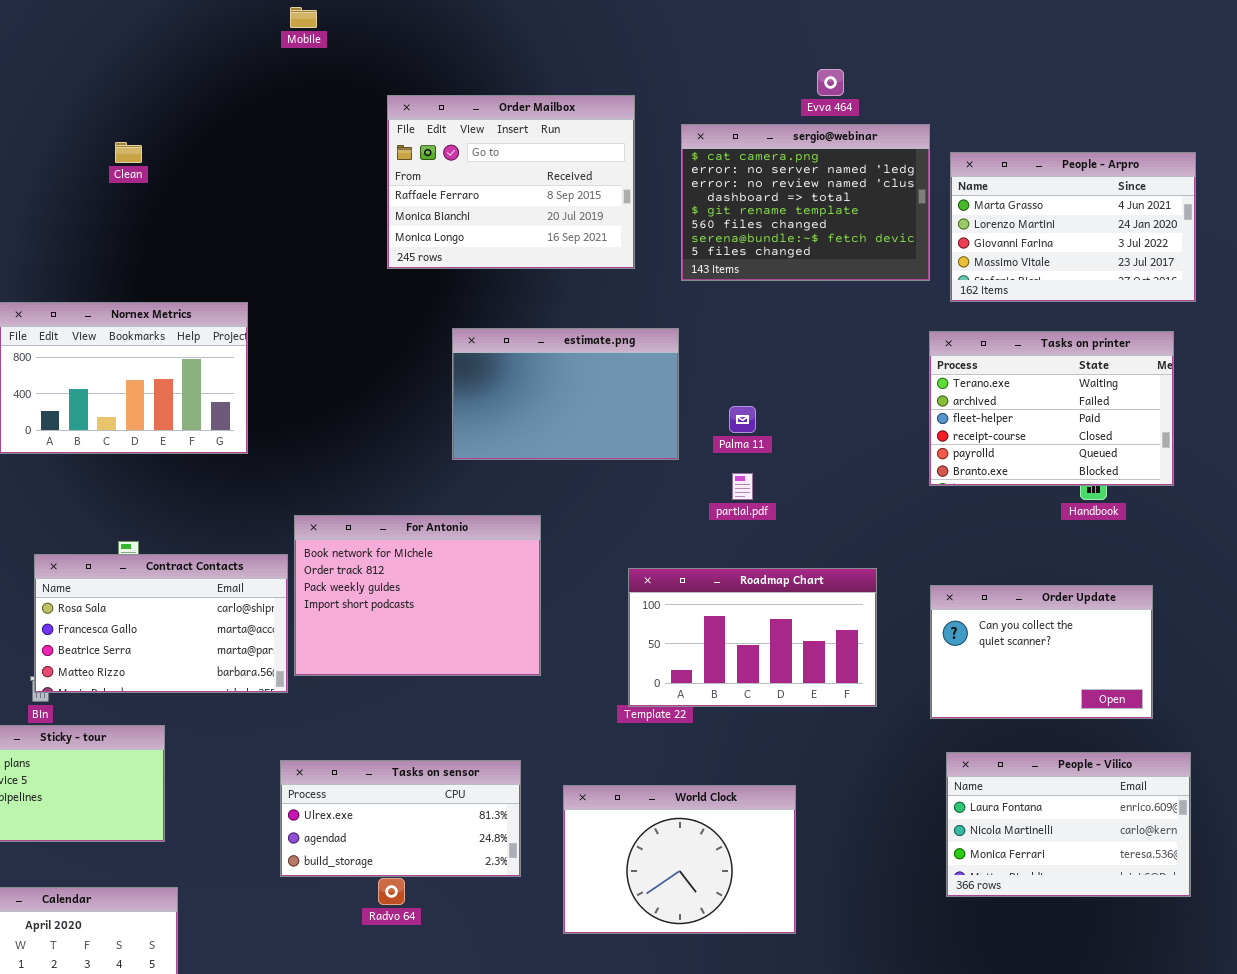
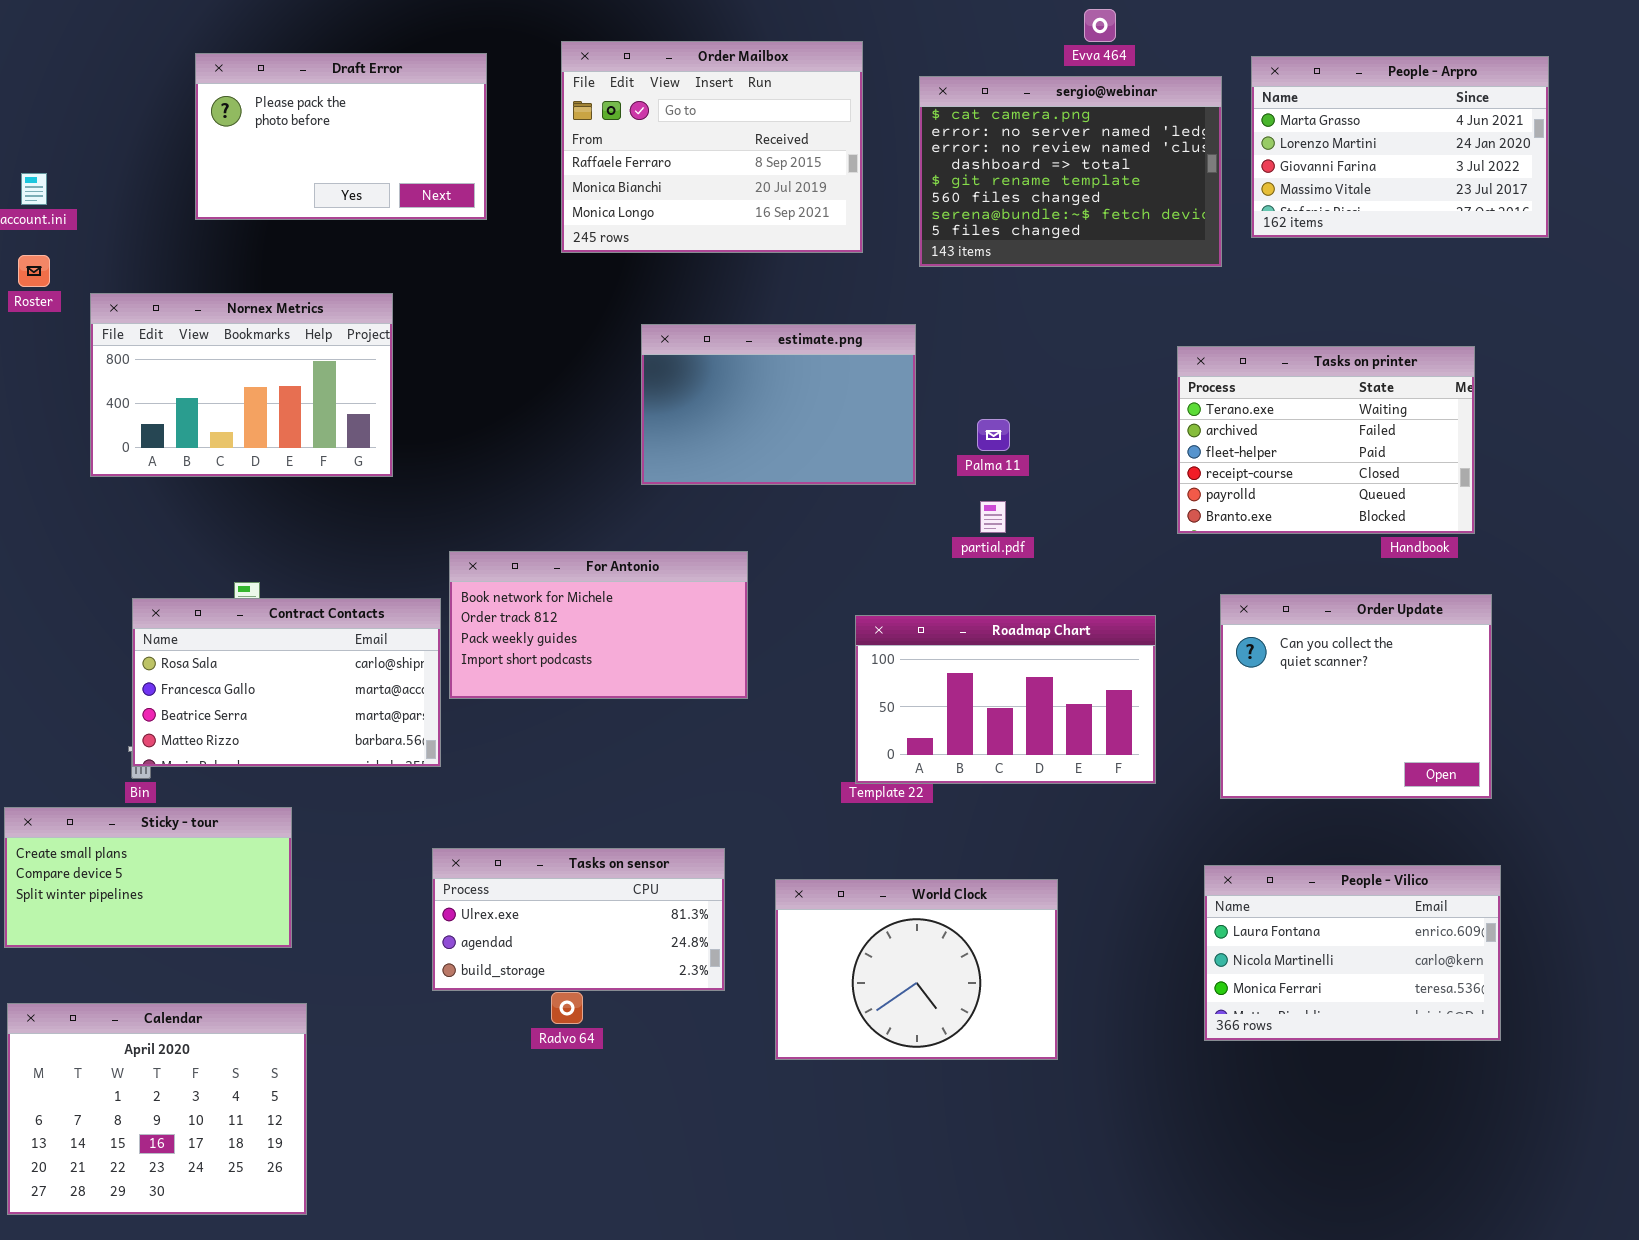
Draft Error: none -> [195,53,487,220], opened
People - Arpro: [950,152,1196,302] -> [1251,56,1549,238], moved
Tasks on printer: [929,331,1174,486] -> [1177,346,1475,534], moved
For Antonio: [294,515,541,676] -> [449,551,748,699], resized
Order Update: [930,585,1153,719] -> [1220,594,1492,799], resized
People - Vilico: [946,752,1191,897] -> [1204,865,1501,1041], moved

